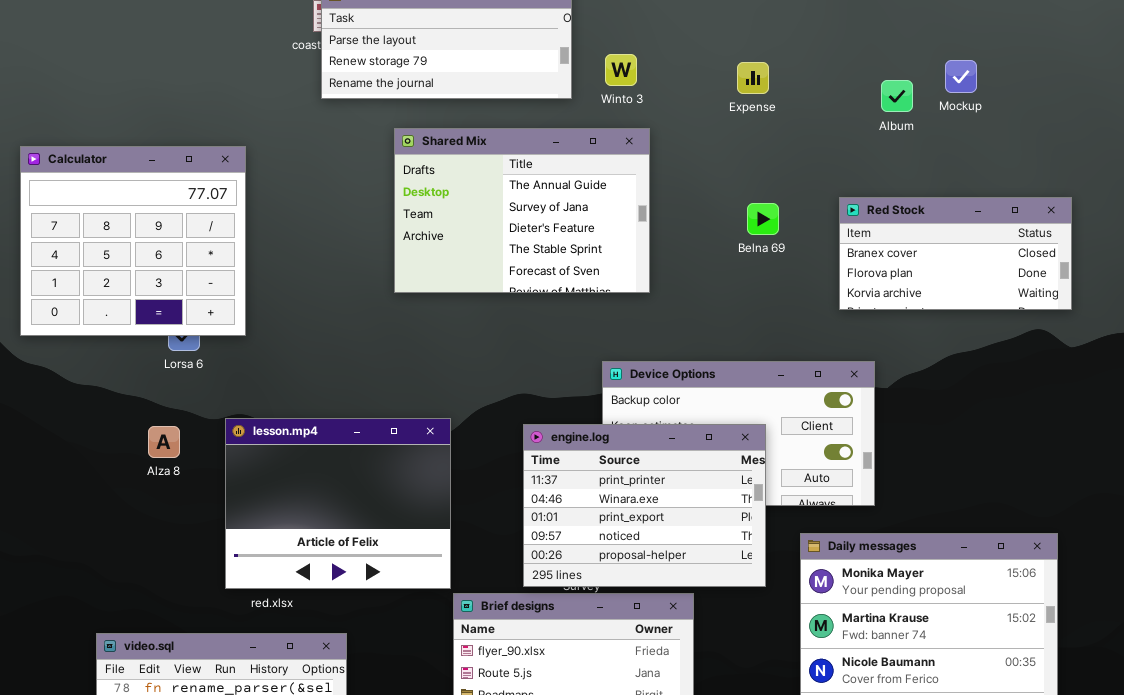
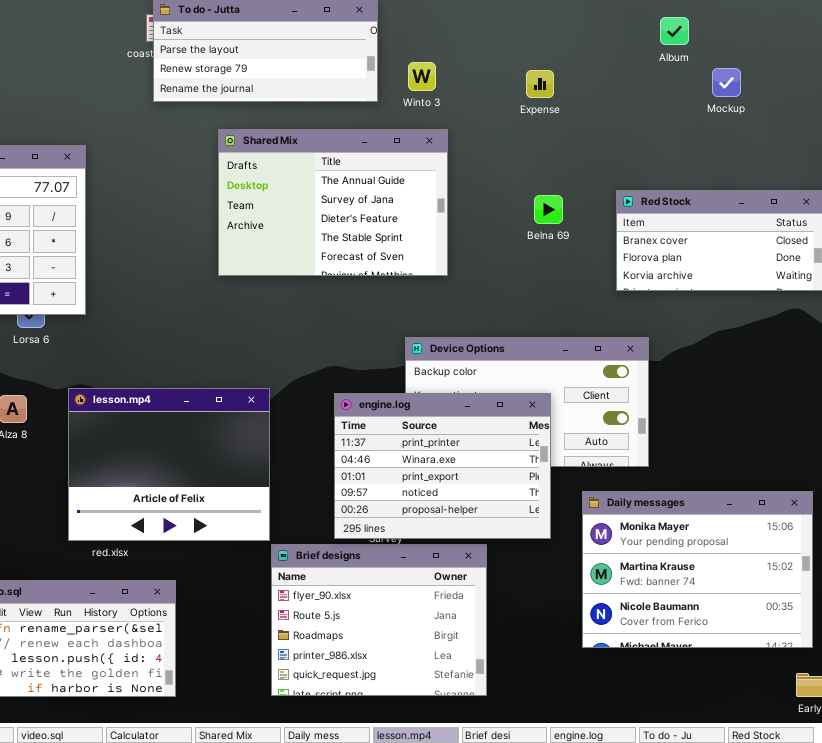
Album: [881,80,913,112] -> [660,17,689,45], moved

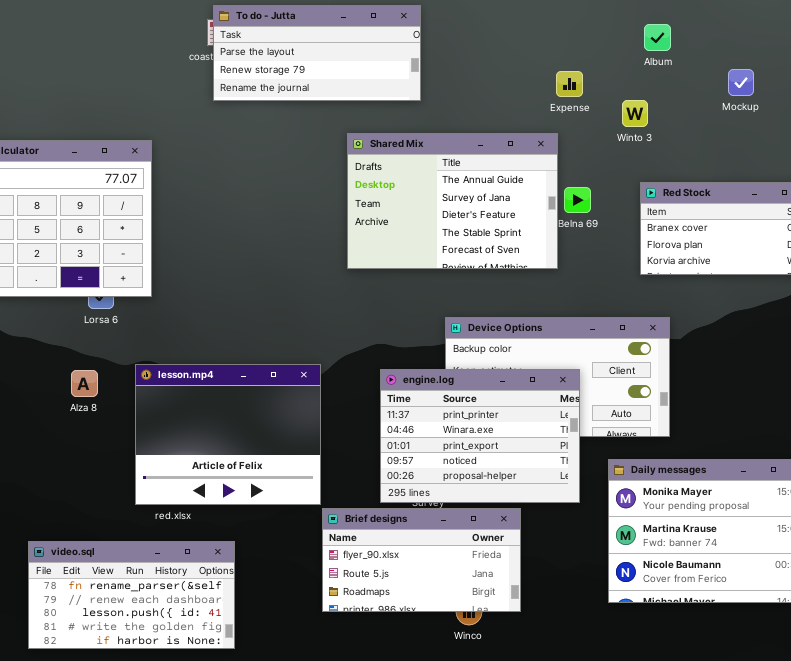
Album: [660,17,689,45] -> [644,24,671,51], moved
Winto 3: [408,62,436,91] -> [622,100,648,127], moved
Shared Mix: [218,129,448,276] -> [347,133,558,269], moved
Brief designs: [271,544,487,696] -> [322,508,521,612], resized

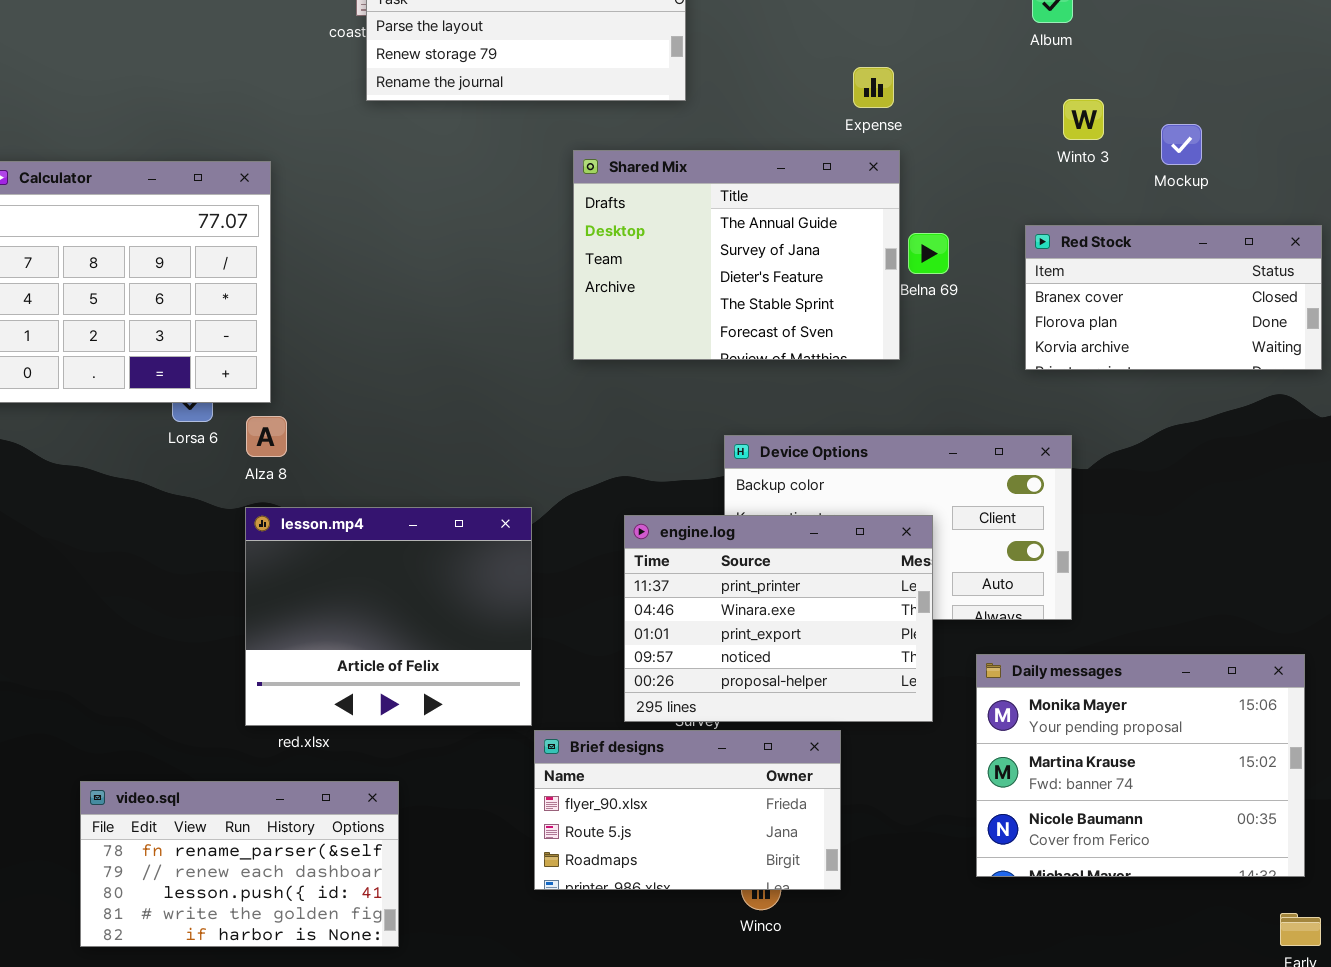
Mockup: [728,69,754,96] -> [1161,124,1202,165], moved
Expense: [556,71,583,97] -> [853,67,894,108], moved
Winto 3: [622,100,648,127] -> [1063,99,1104,140], moved
Alza 8: [71,370,98,397] -> [246,416,287,457], moved

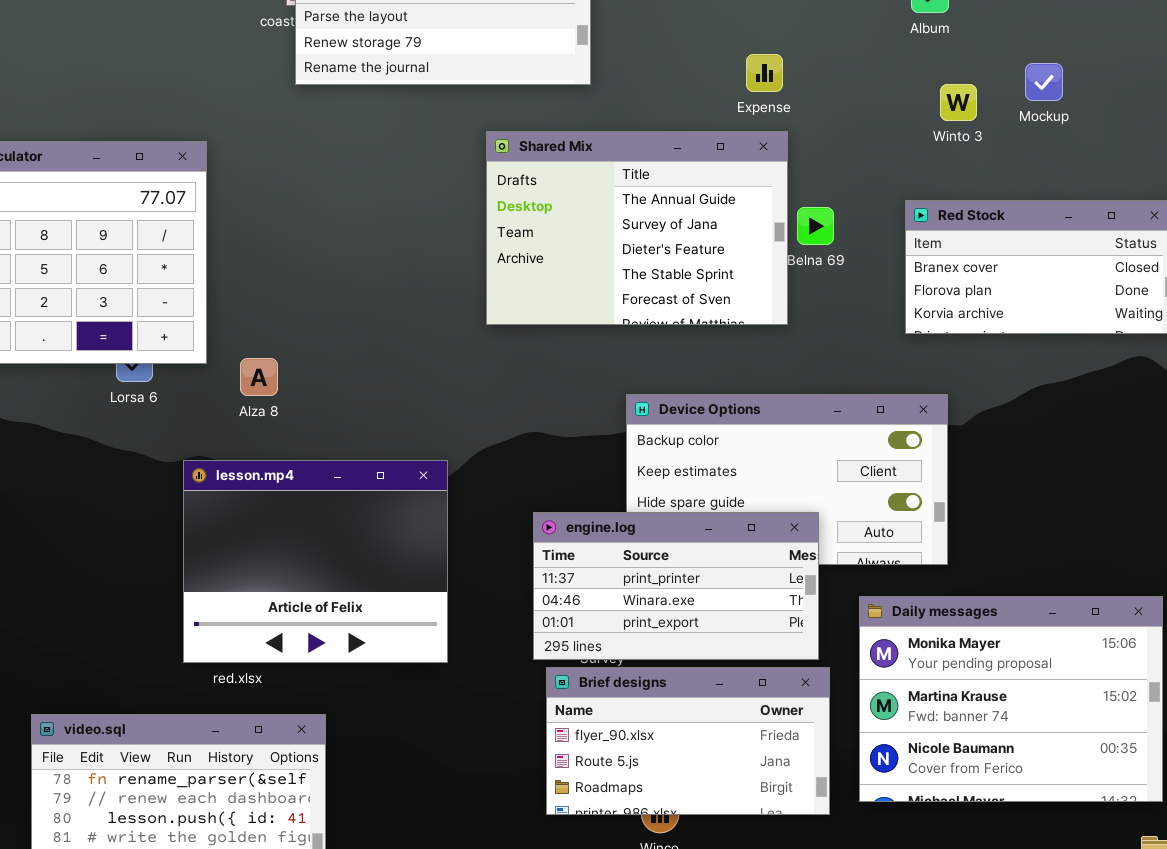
Mockup: [1161,124,1202,165] -> [1025,63,1063,101], moved
Alza 8: [246,416,287,457] -> [240,358,278,396], moved
engine.log: [624,515,933,722] -> [533,512,819,660], resized
Brief designs: [534,730,841,890] -> [546,667,830,815], moved

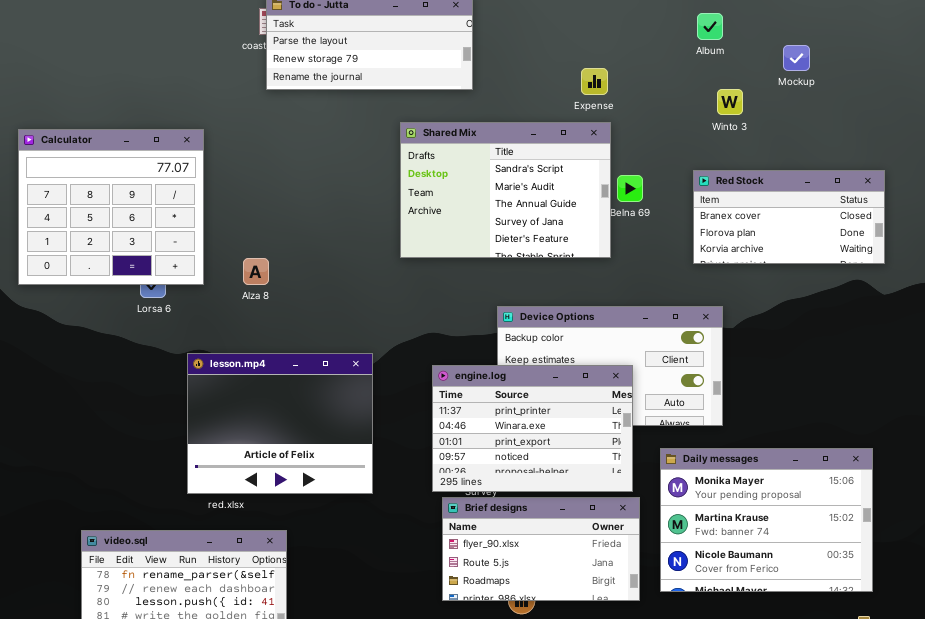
Mockup: [1025,63,1063,101] -> [783,45,810,71], moved
Shared Mix: [486,131,788,325] -> [400,122,611,258], scrolled up 2 rows
Alza 8: [240,358,278,396] -> [243,258,269,285], moved
engine.log: [533,512,819,660] -> [432,365,633,492], resized

